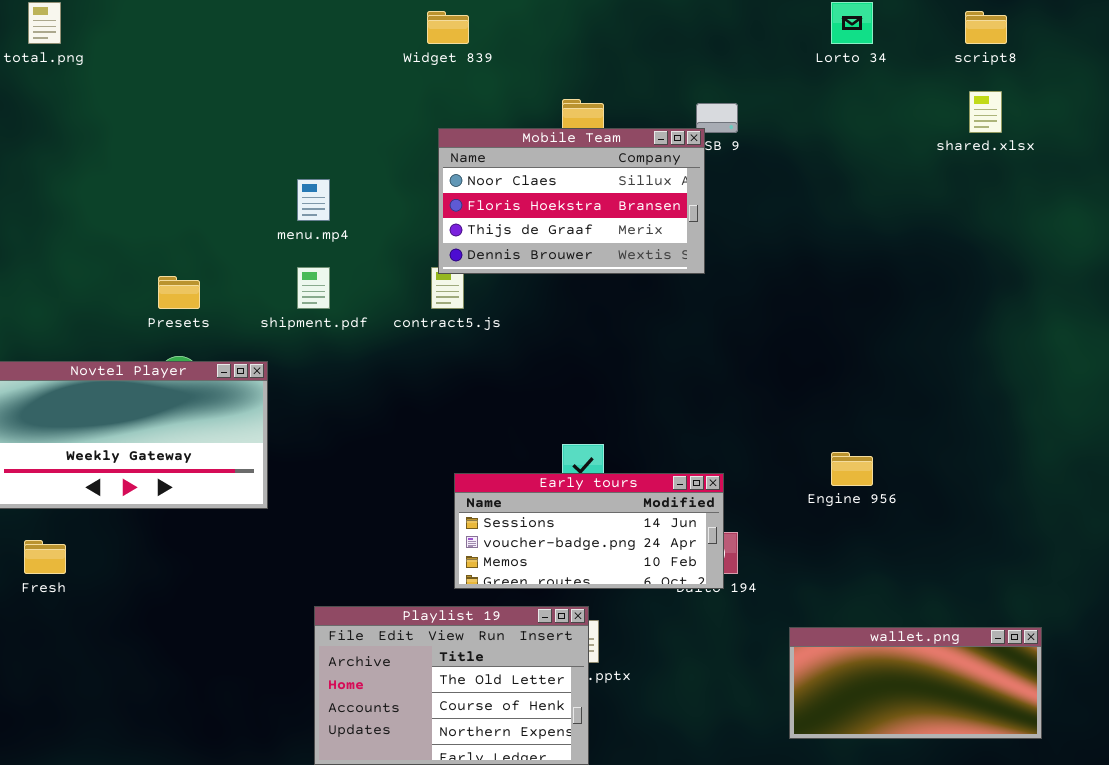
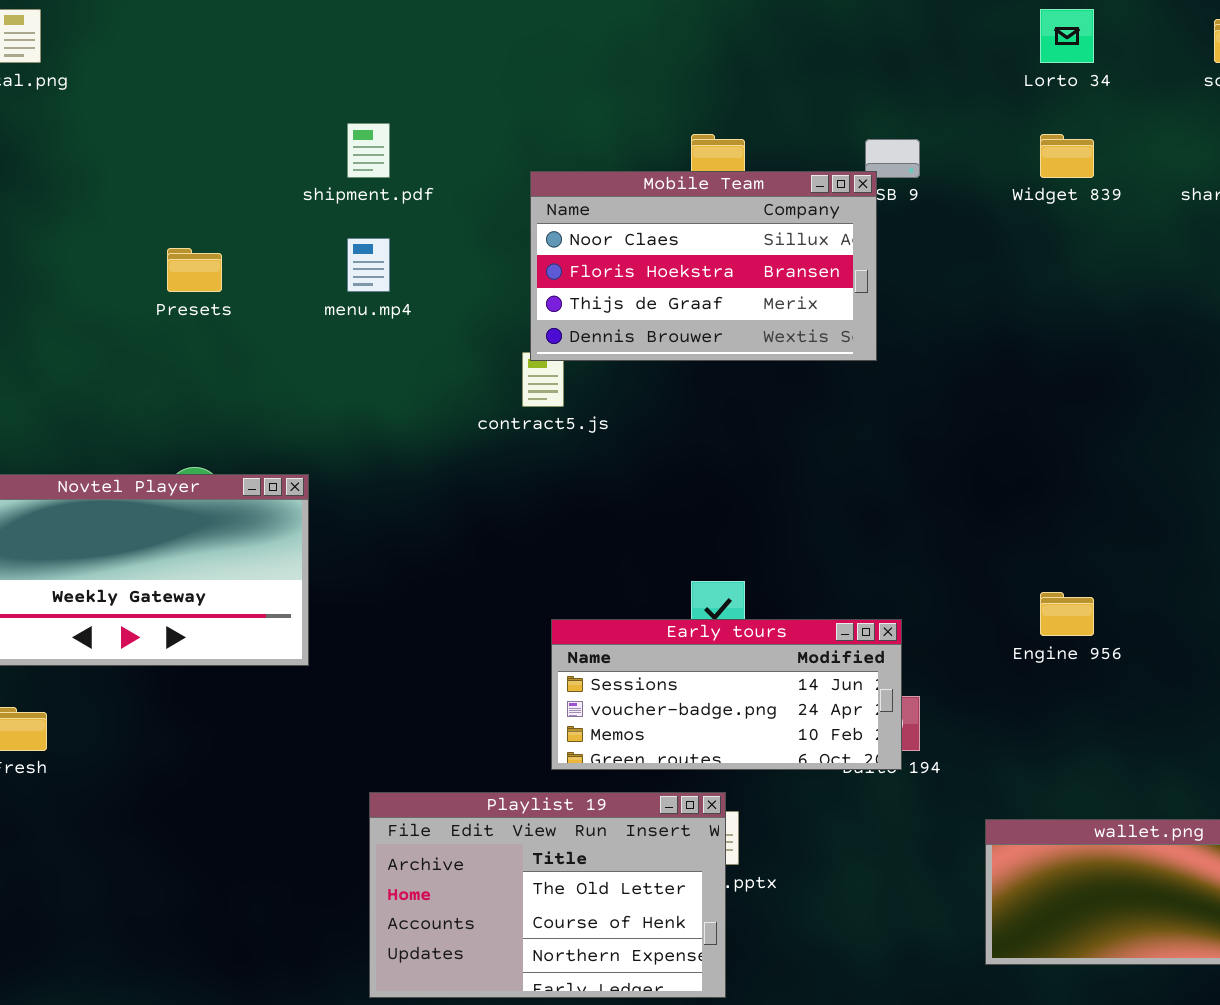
Widget 839: [427,11,469,44] -> [1040,134,1094,178], moved
shipment.pdf: [297,267,330,309] -> [347,123,390,178], moved
Presets: [158,276,200,309] -> [167,248,222,292], moved

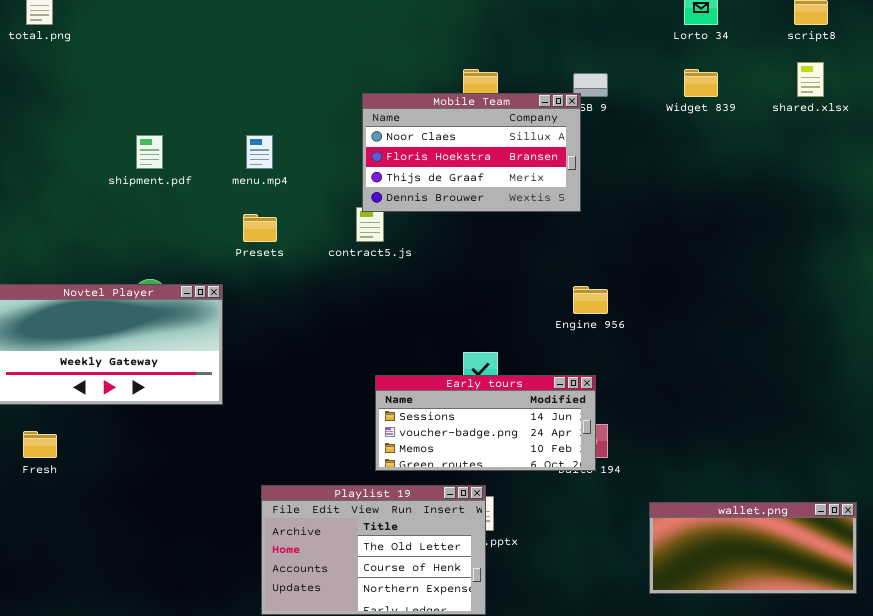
shipment.pdf: [347,123,390,178] -> [136,135,163,169], moved
Presets: [167,248,222,292] -> [243,214,277,242], moved
Engine 956: [1040,592,1094,636] -> [573,286,608,314], moved

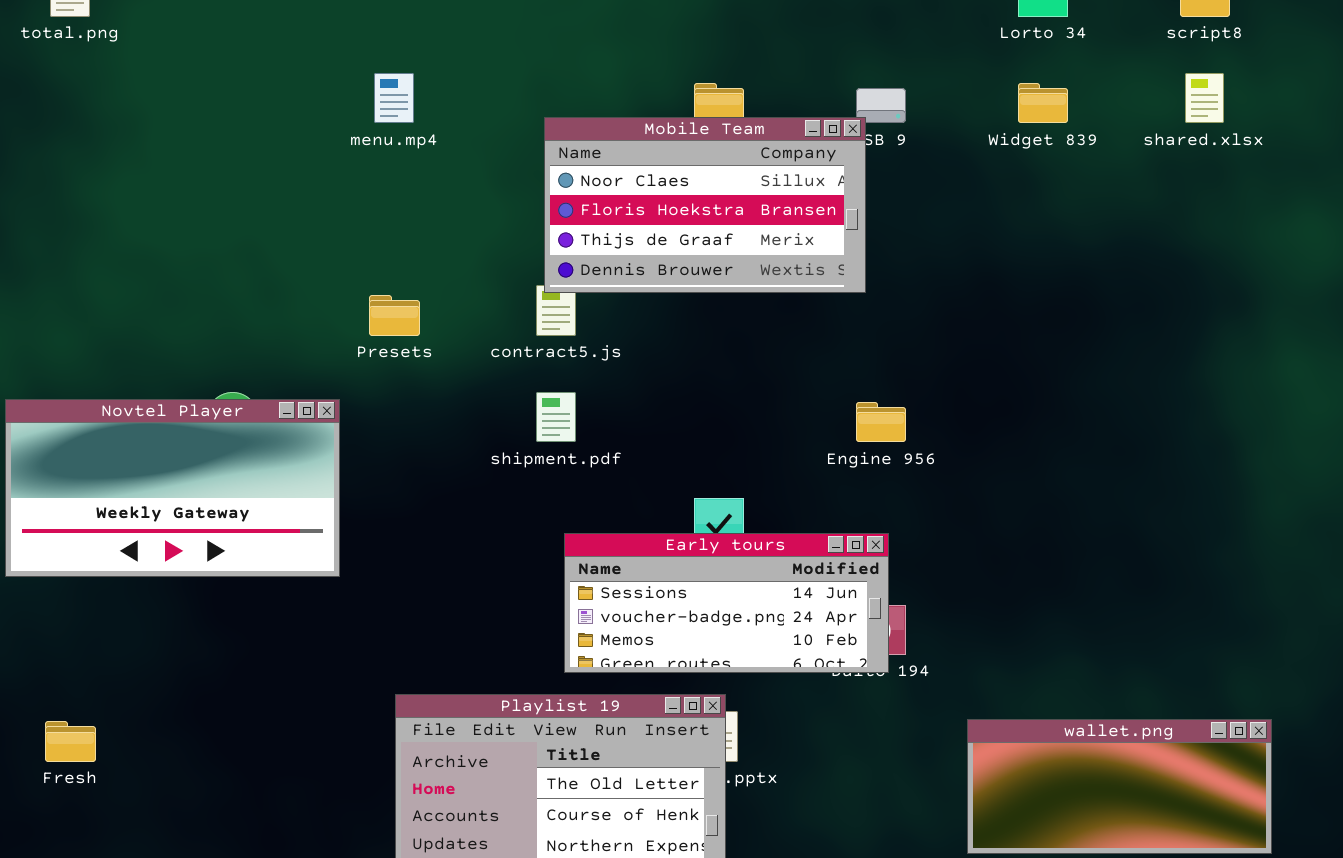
shipment.pdf: [136,135,163,169] -> [536,392,576,442], moved
menu.mp4: [246,135,273,169] -> [374,73,414,123], moved
Fresh: [23,431,57,458] -> [45,721,96,762], moved

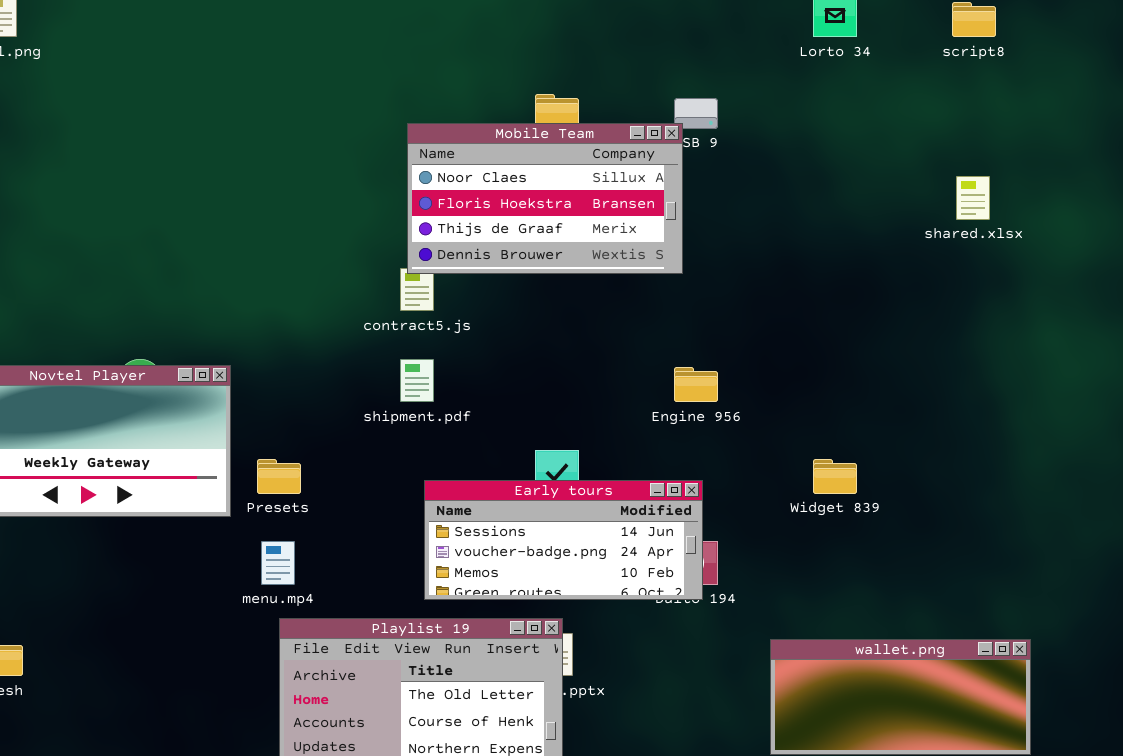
menu.mp4: [374,73,414,123] -> [261,541,295,585], moved
shared.xlsx: [1185,73,1224,123] -> [956,176,990,220], moved
Widget 839: [1018,83,1068,123] -> [813,459,857,494], moved
Presets: [369,295,420,336] -> [257,459,301,494], moved

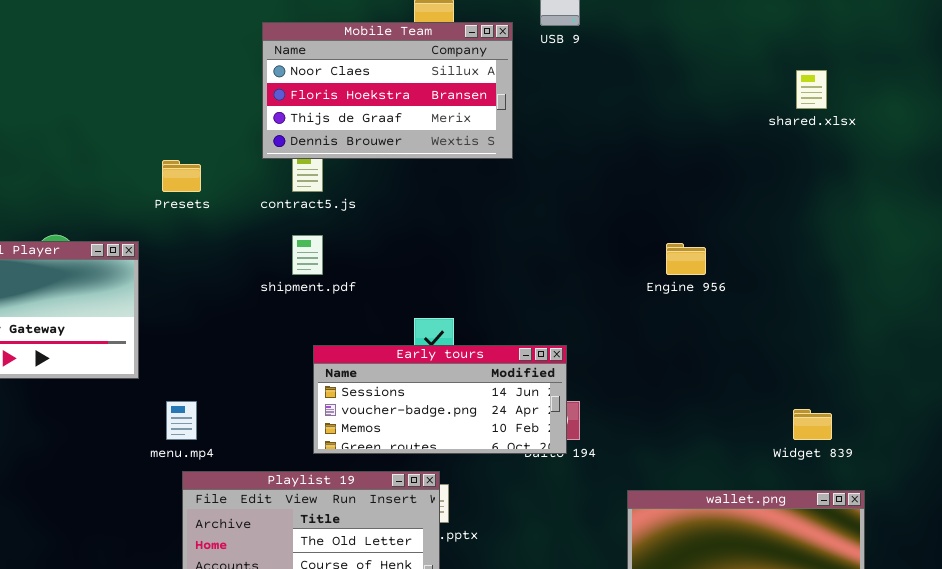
Mobile Team: [407,123,683,274] -> [262,22,513,159], moved
Engine 956: [674,367,718,402] -> [666,243,706,275], moved
Presets: [257,459,301,494] -> [162,160,201,192], moved
Widget 839: [813,459,857,494] -> [793,409,832,440], moved

